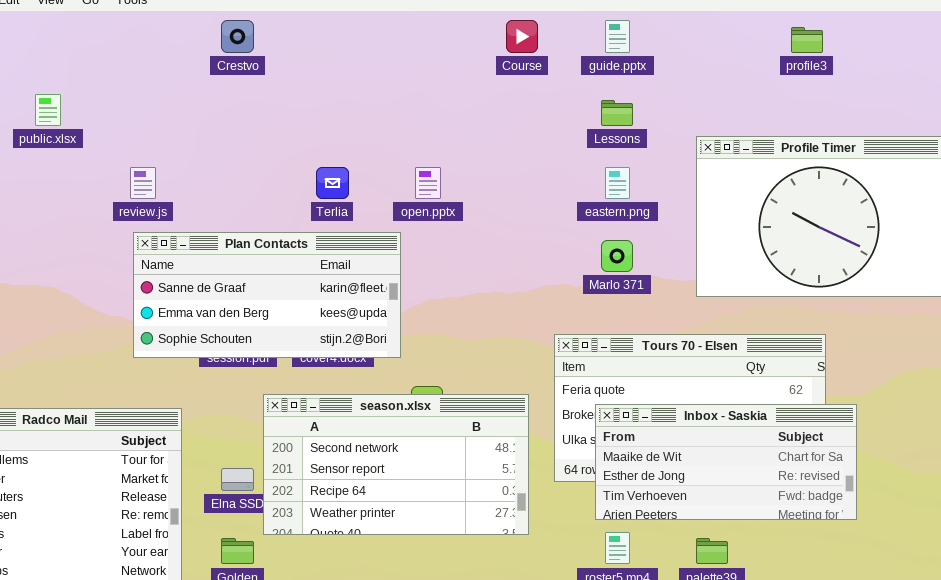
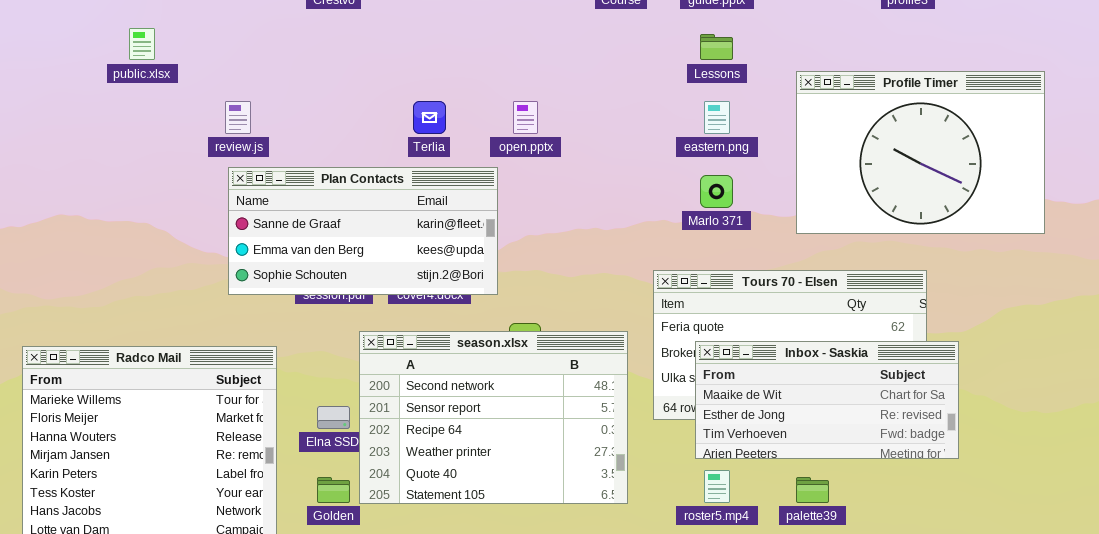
season.xlsx: [263,394,529,535] -> [359,331,628,504], resized

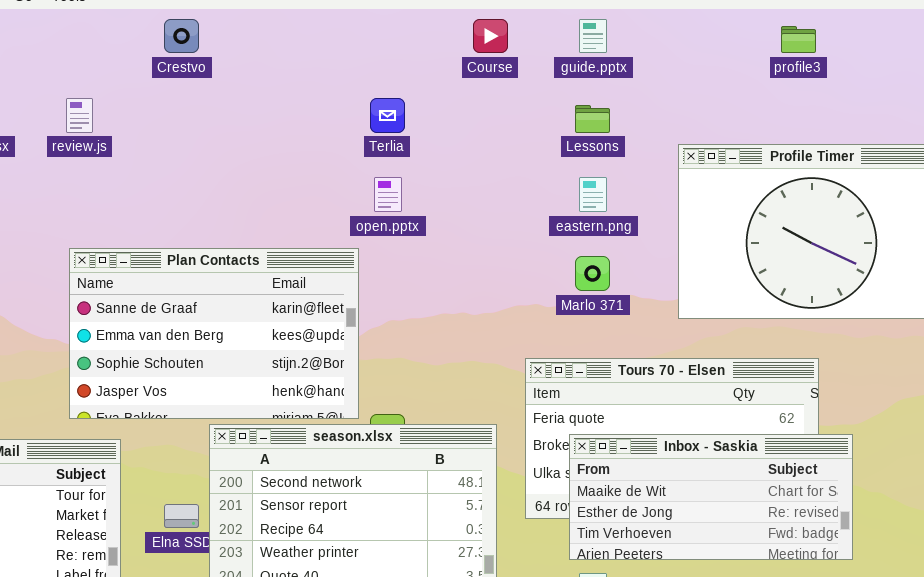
review.js: [225,101,251,134] -> [66,98,93,133], moved
Terlia: [413,101,446,134] -> [370,98,405,133], moved
Plan Contacts: [228,167,498,295] -> [69,248,359,419], resized

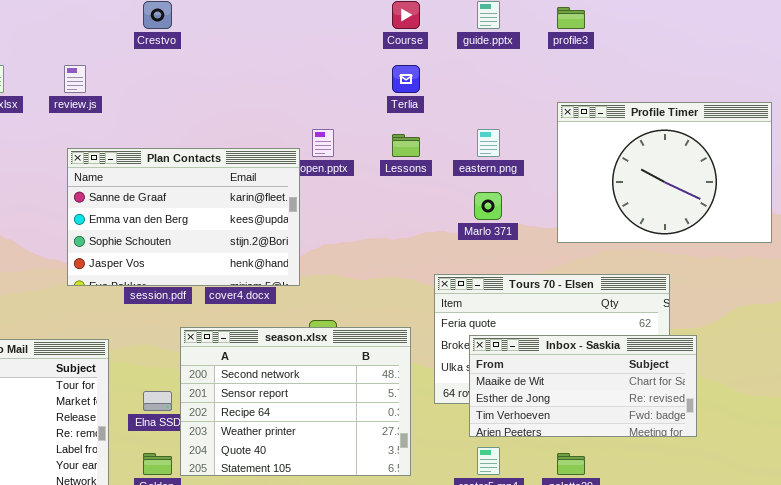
profile3: [781,26,816,53] -> [557,7,585,29], moved
Terlia: [370,98,405,133] -> [392,65,420,93], moved
Lessons: [575,105,610,133] -> [392,134,420,157], moved
Plan Contacts: [69,248,359,419] -> [67,148,300,286], moved

